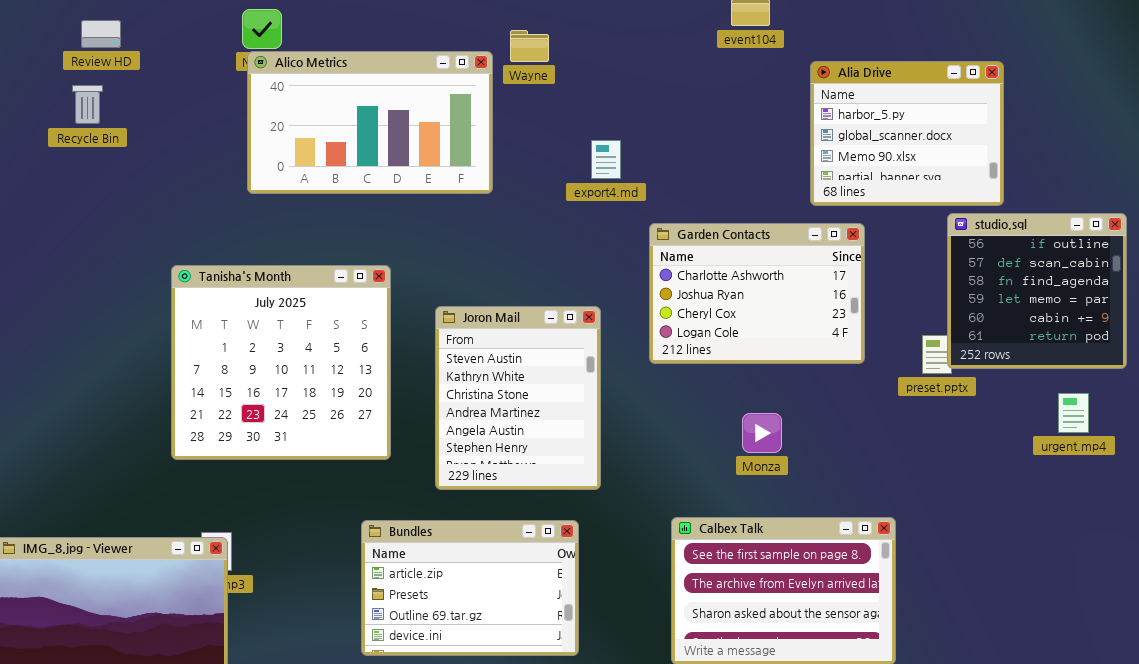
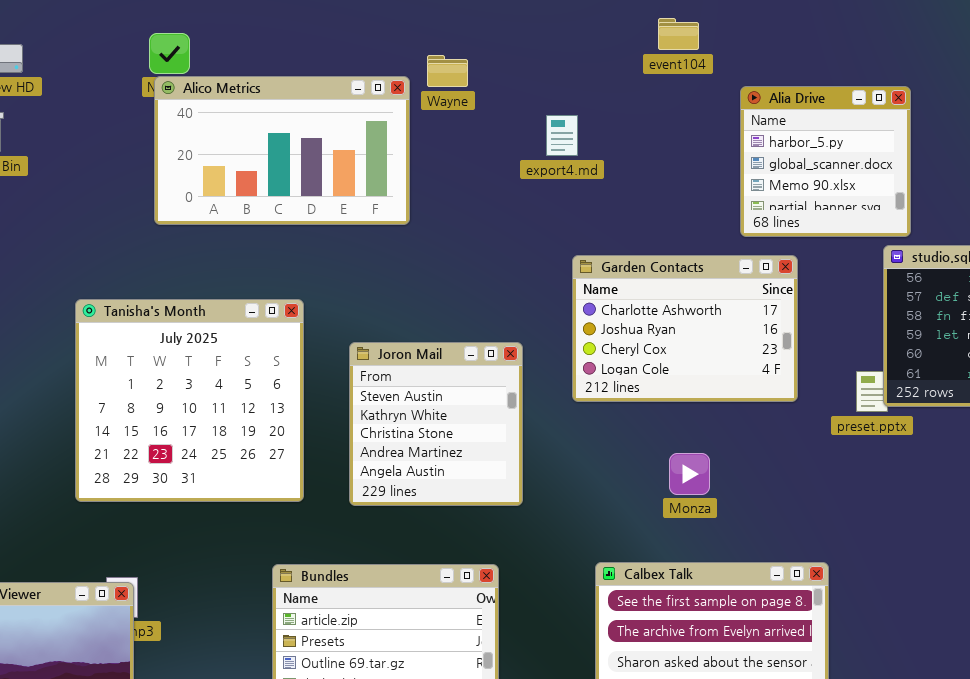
Alia Drive: [810,61,1004,206] -> [740,86,911,237], resized
export4.md: [591,140,621,179] -> [546,115,578,156], moved
Joron Mail: [435,306,601,490] -> [349,342,523,506], resized

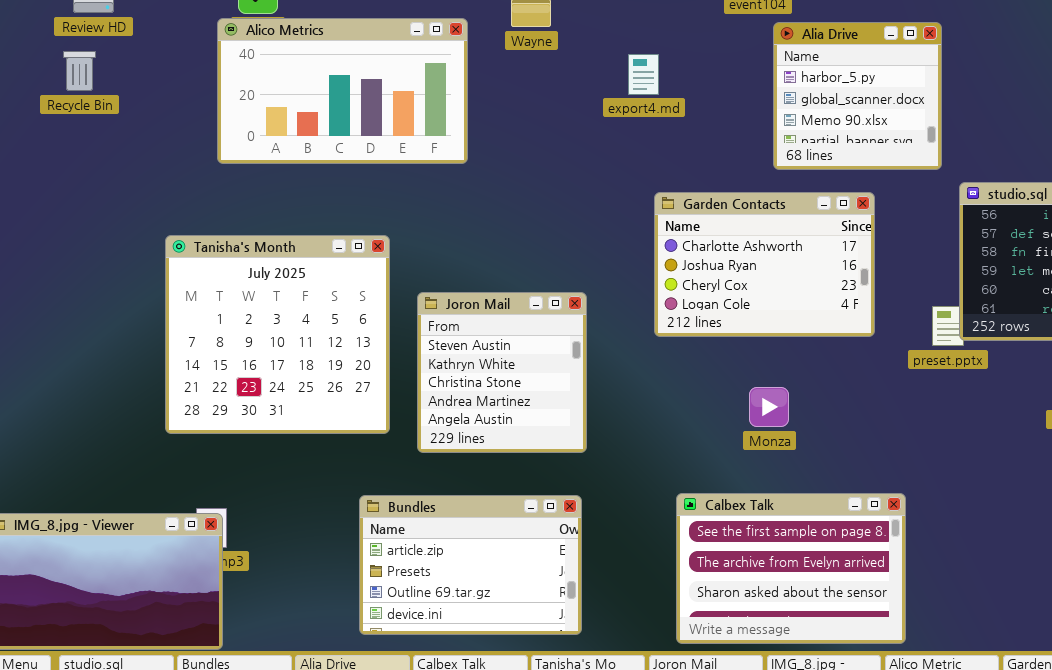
Alico Metrics: [154,76,410,225] -> [217,18,468,164], moved
Alia Drive: [740,86,911,237] -> [773,22,942,170], moved
Joron Mail: [349,342,523,506] -> [417,292,587,453], moved

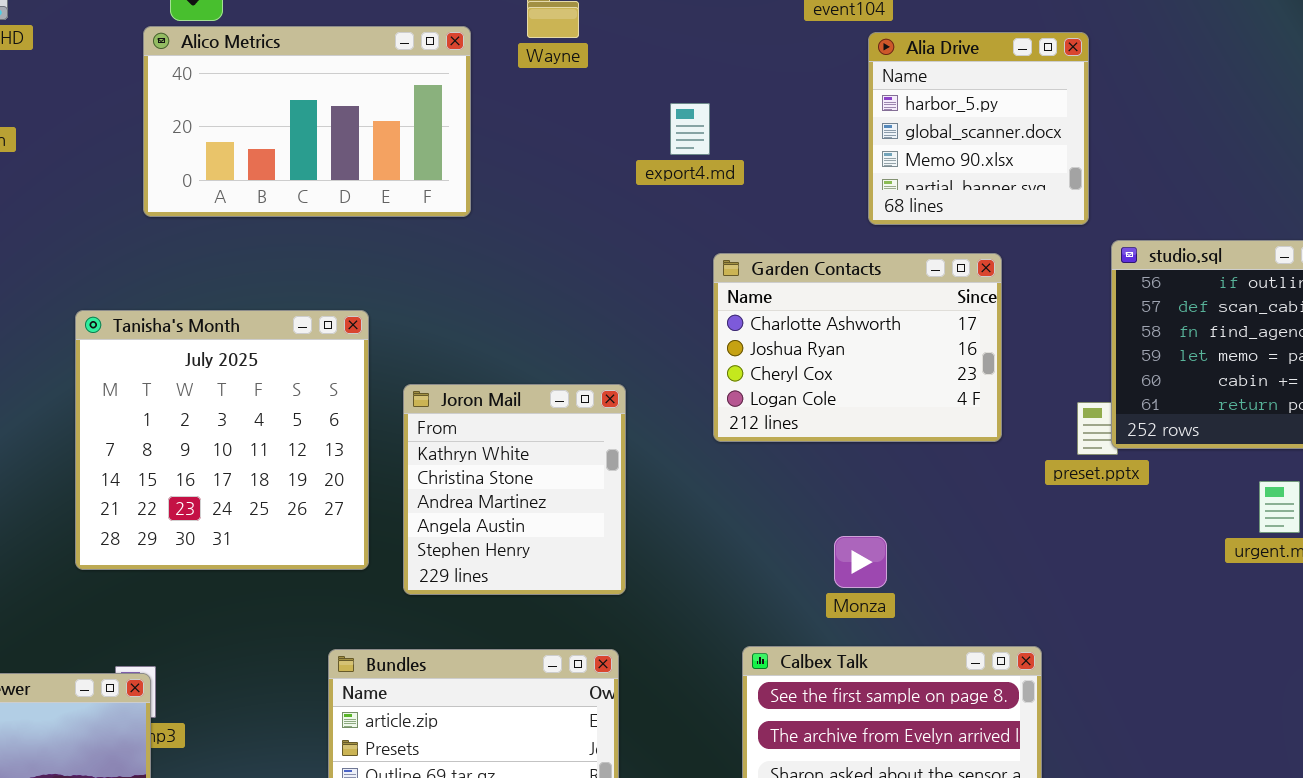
export4.md: [628,54,659,95] -> [670,103,710,155], moved
Joron Mail: [417,292,587,453] -> [403,384,626,595], scrolled down 1 row
Monza: [749,387,789,427] -> [834,536,887,588], moved

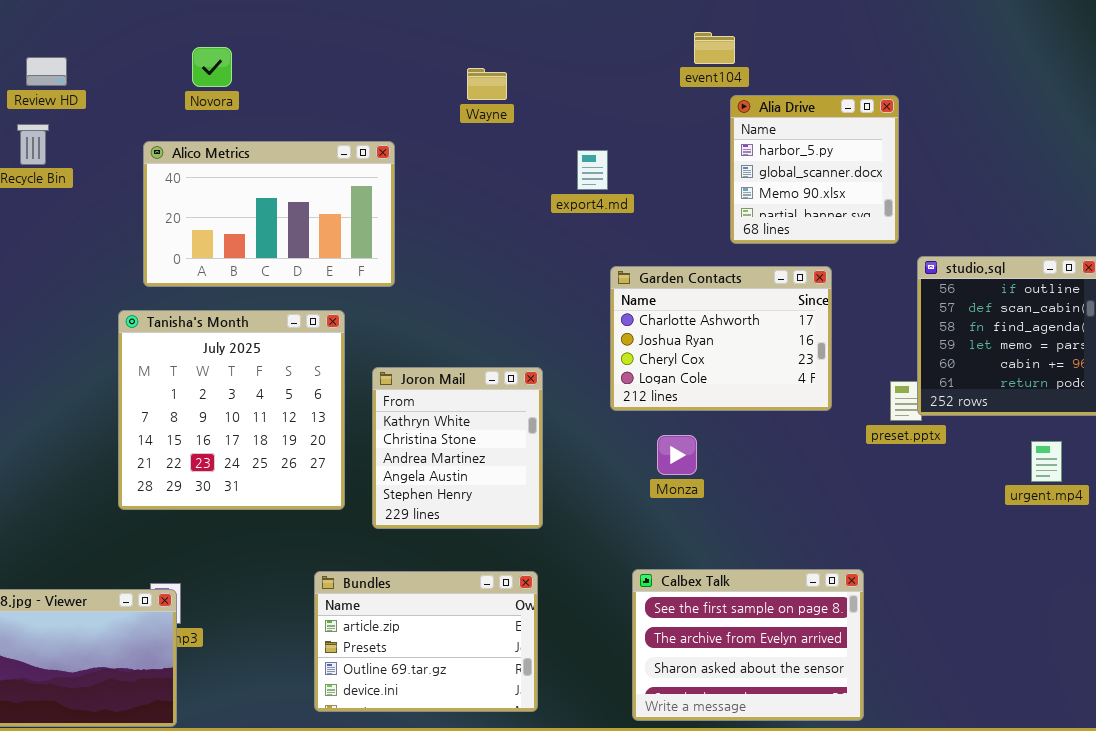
Alico Metrics: [143,26,471,217] -> [143,141,395,287], moved
Monza: [834,536,887,588] -> [657,435,697,475], moved

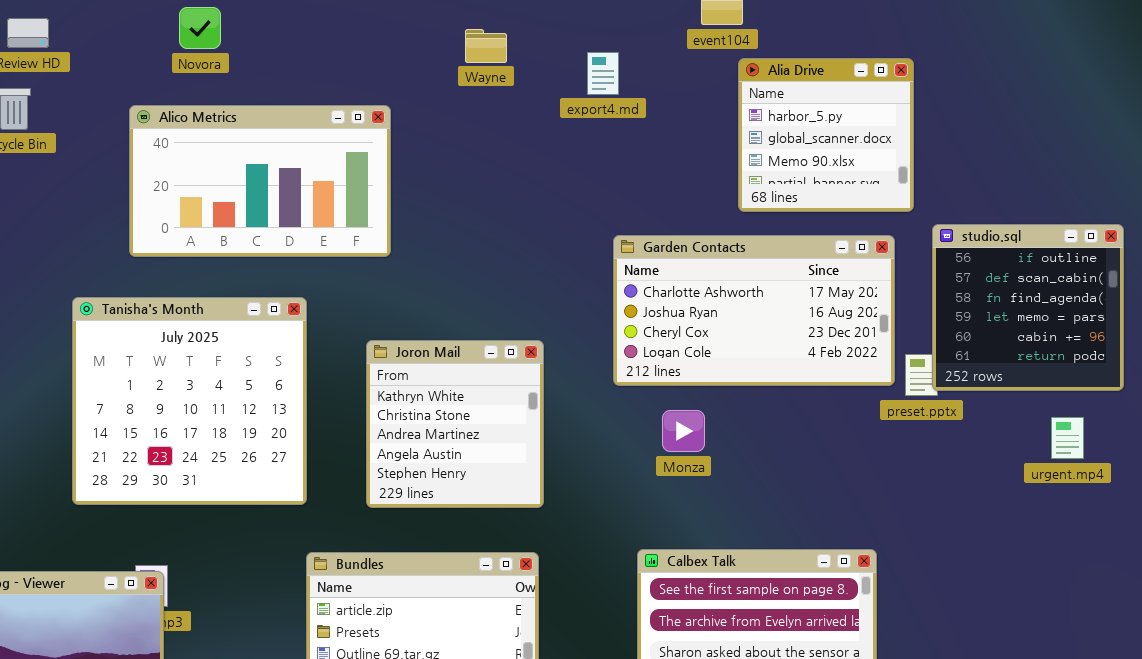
export4.md: [577,150,608,190] -> [587,52,619,95], moved
Garden Contacts: [610,266,832,411] -> [613,235,895,386], resized
Tanisha's Month: [118,310,345,510] -> [72,297,307,505], moved

